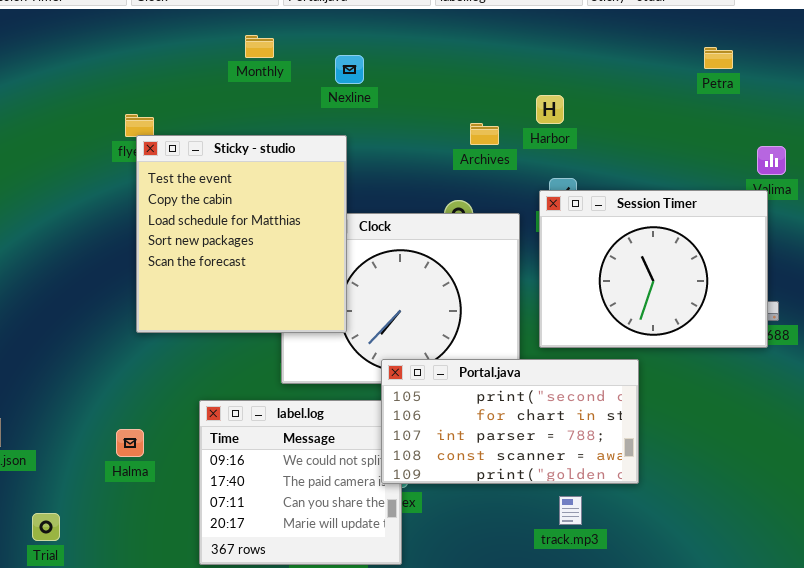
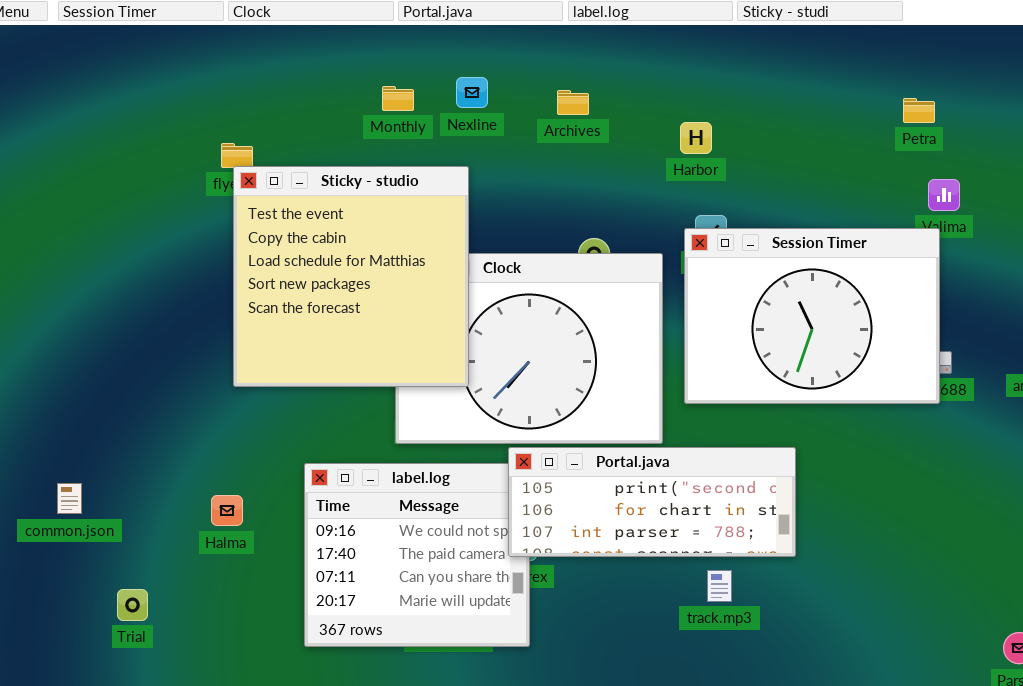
Monthly: [245,35,274,58] -> [382,86,414,111], moved
Petra: [704,47,733,69] -> [903,98,935,123], moved
Archives: [470,123,499,145] -> [557,90,589,115], moved
Portal.java: [381,359,639,484] -> [508,447,796,557], resized

